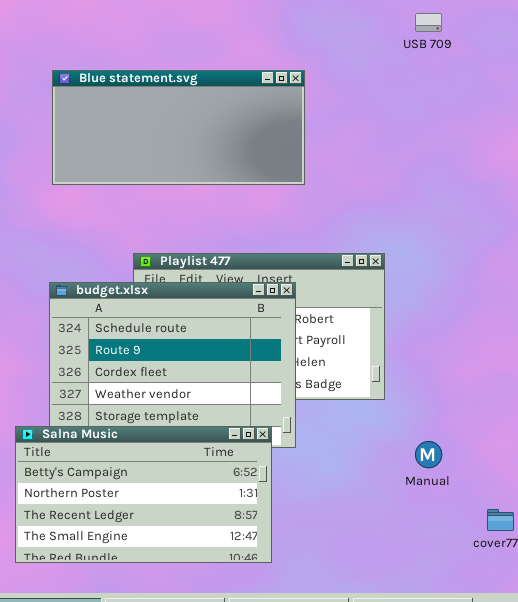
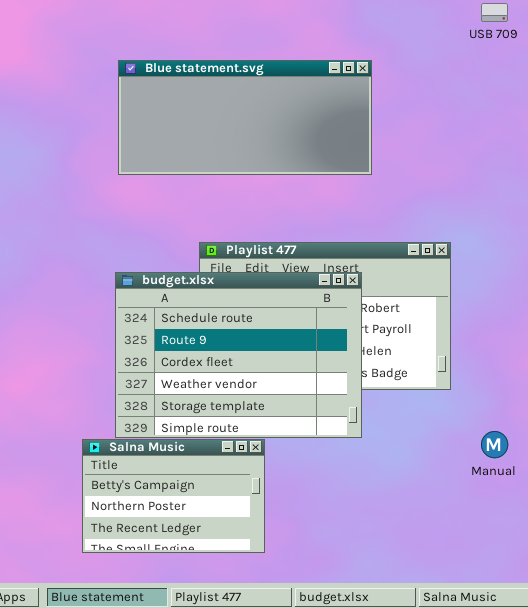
Salna Music: [15,426,272,563] -> [82,439,265,553], resized

